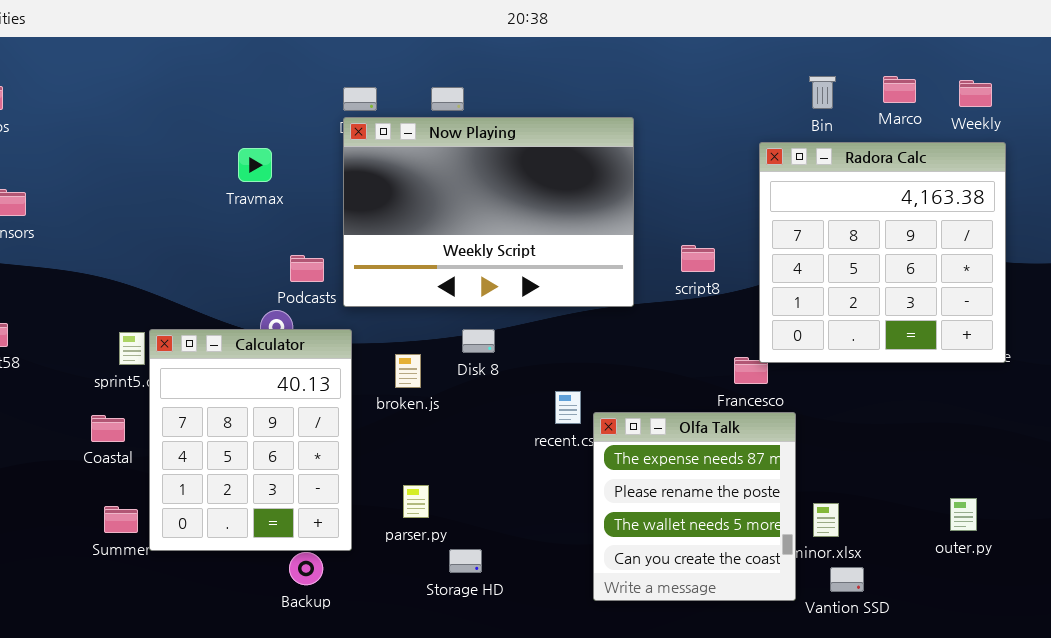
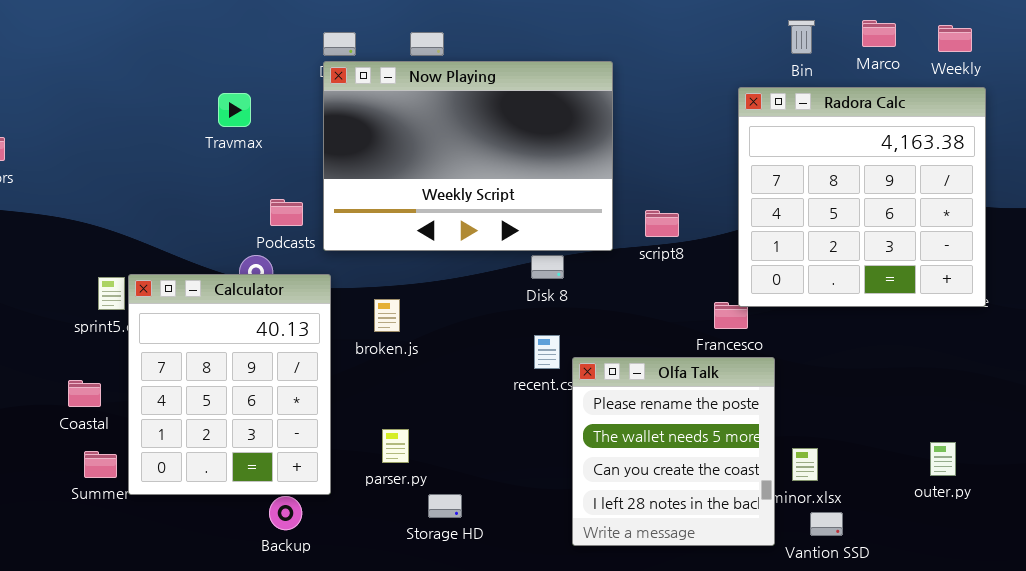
script8: [681,245,715,272] -> [645,210,679,237], moved
Disk 8: [462,329,495,353] -> [531,255,564,279], moved
Olfa Talk: [593,412,796,601] -> [572,357,775,546], scrolled down 1 row
Coastal: [91,415,125,442] -> [68,380,101,407], moved

